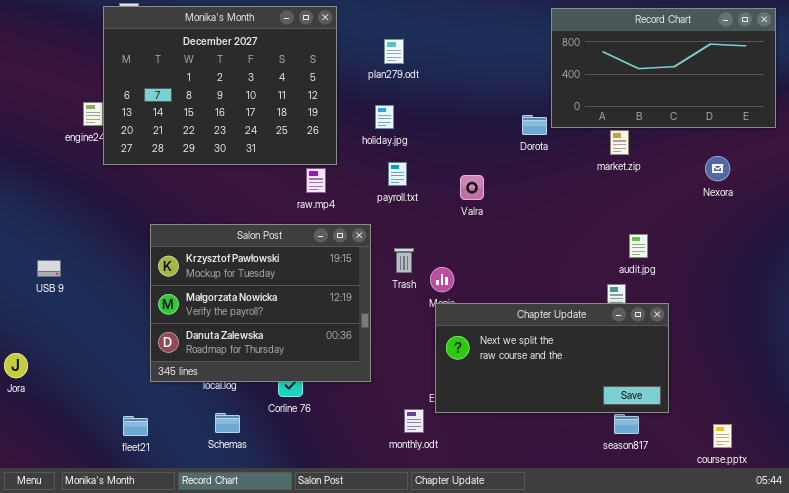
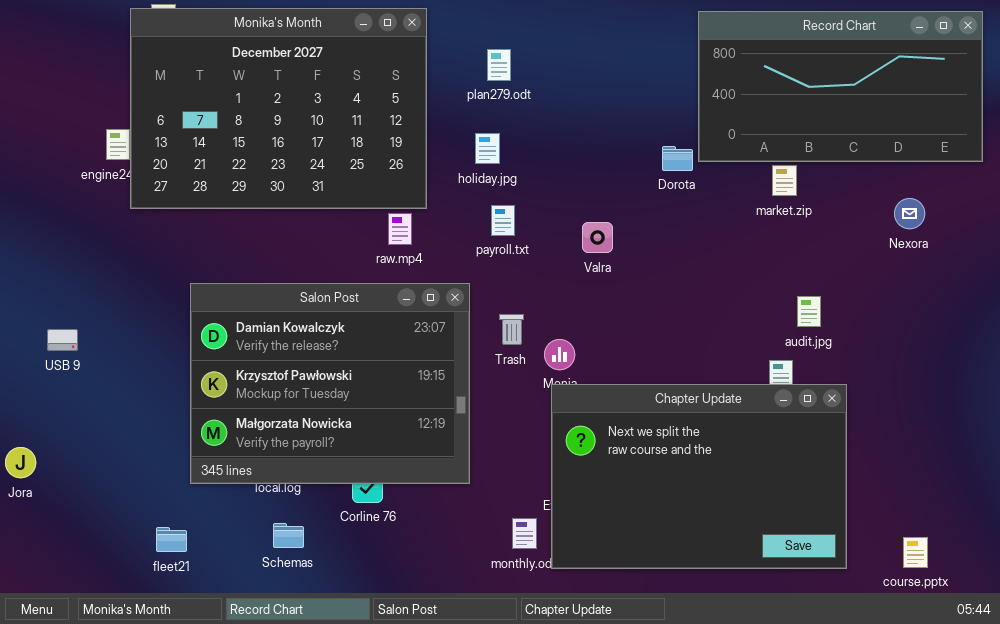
Salon Post: [150,224,371,382] -> [190,283,470,484], scrolled up 1 row
Chapter Update: [435,303,669,413] -> [551,384,847,569], resized

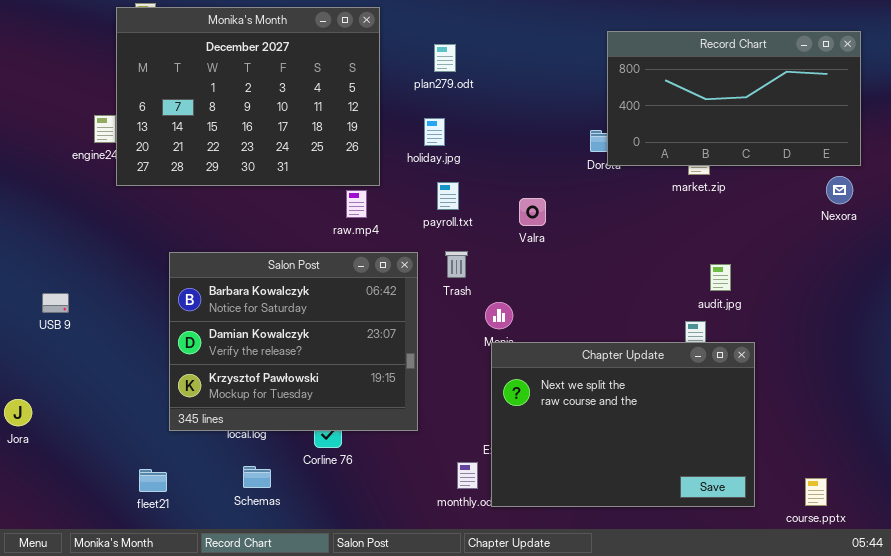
Record Chart: [698,11,983,162] -> [607,31,861,166], moved
Nexora: [894,198,925,229] -> [826,176,853,204], moved
Salon Post: [190,283,470,484] -> [169,252,418,431], scrolled up 1 row
Trash: [499,314,524,345] -> [445,251,468,278], moved

